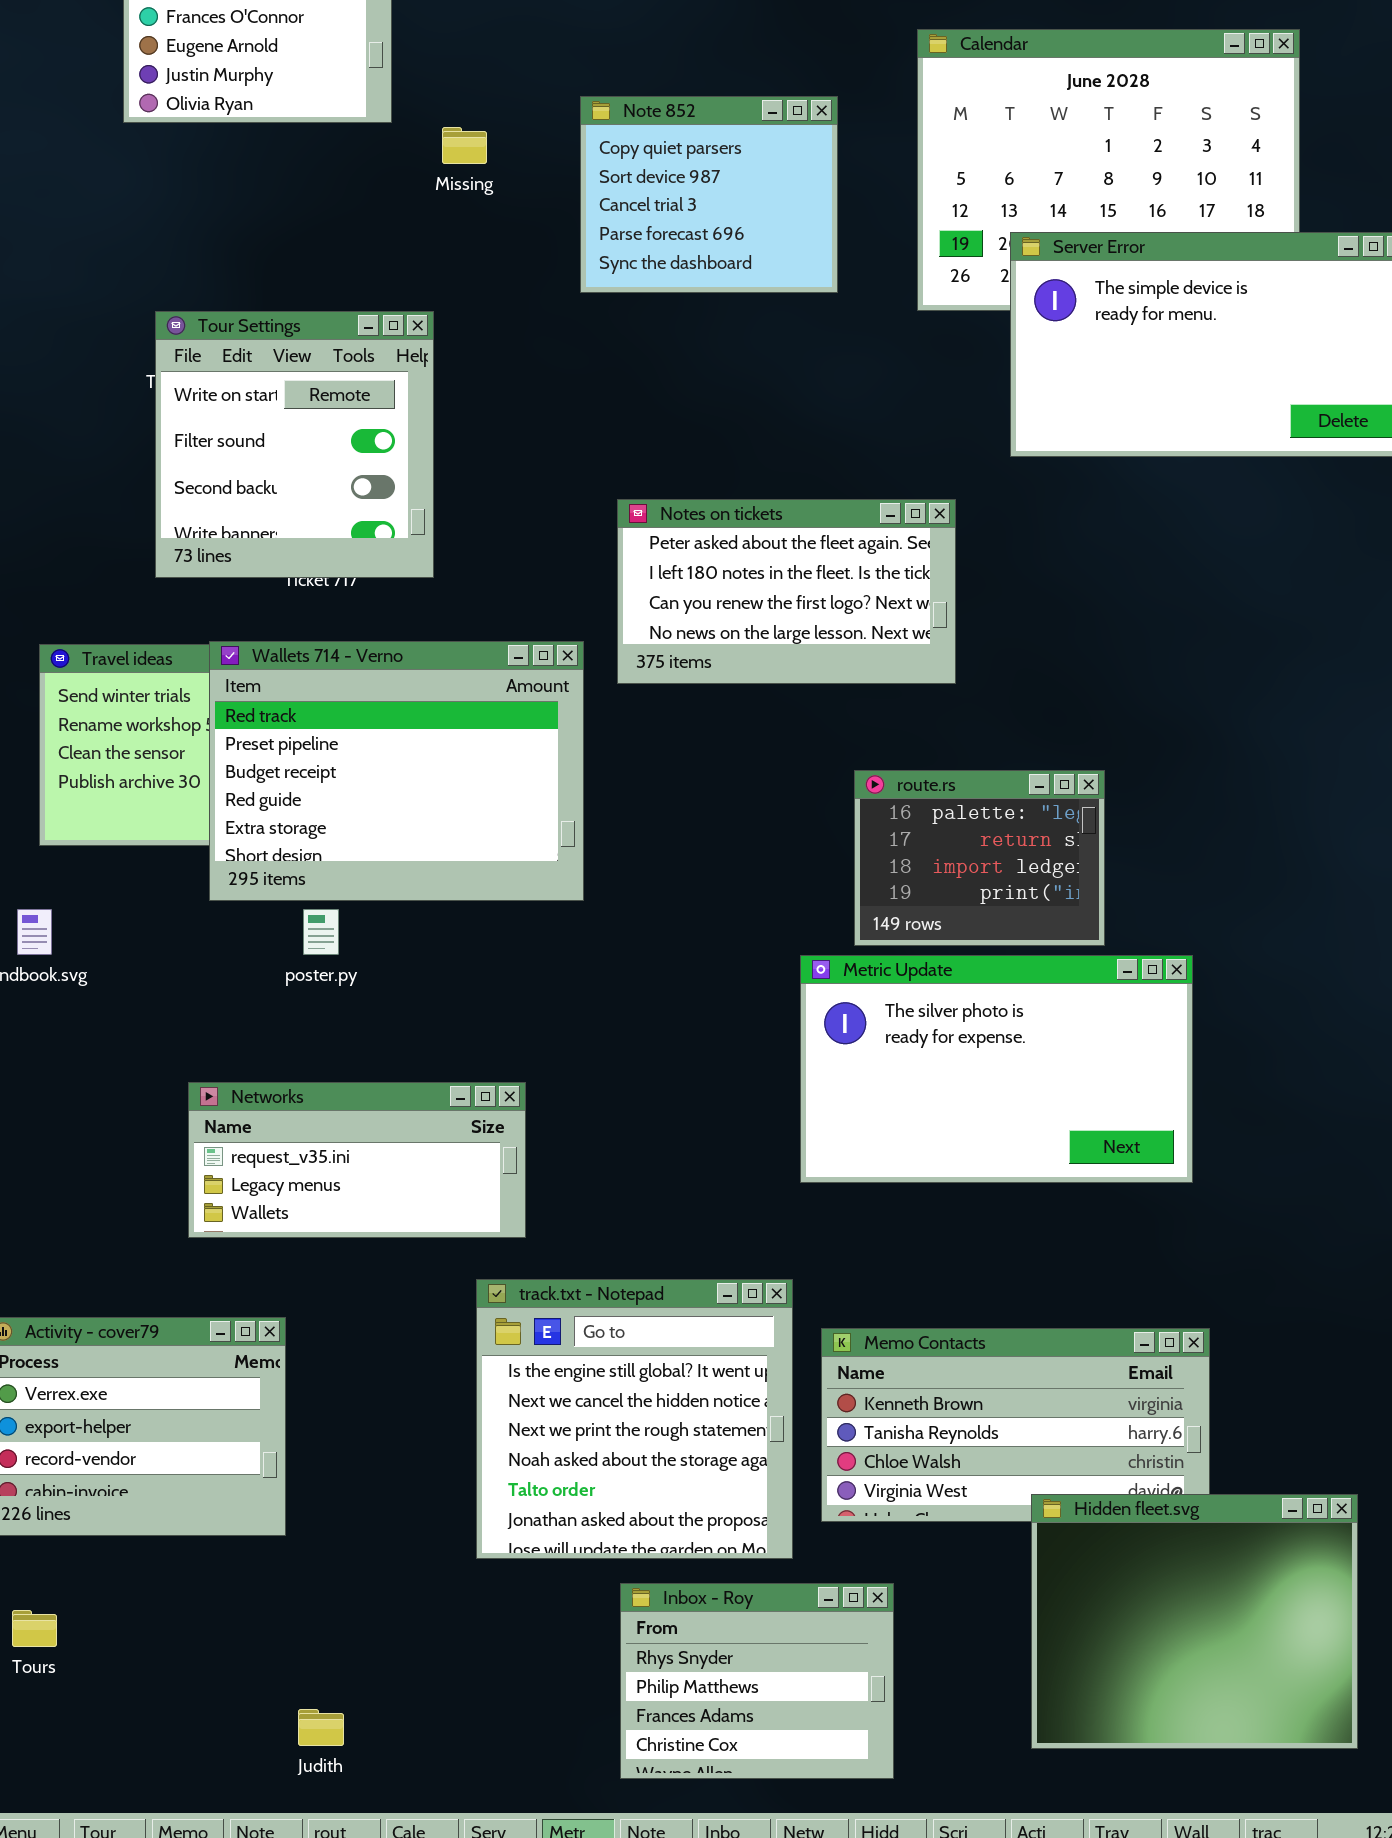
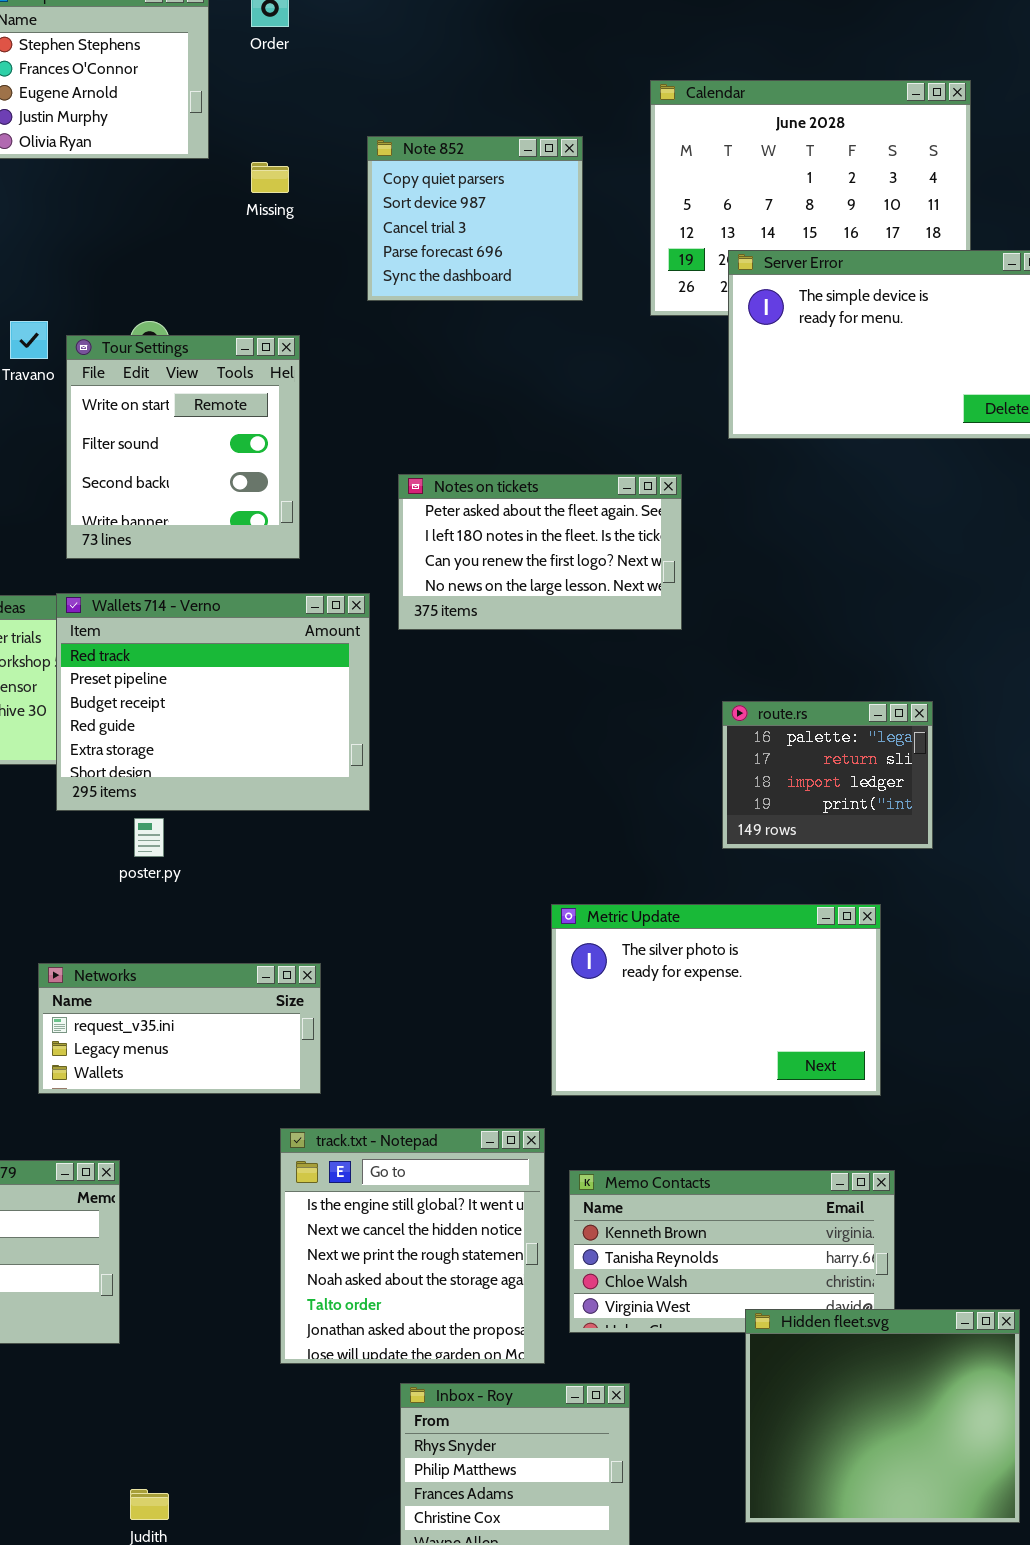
Tour Settings: [155,311,434,578] -> [66,335,300,559], moved
route.rs: [854,770,1105,946] -> [722,701,933,849], moved
Metric Update: [800,955,1193,1183] -> [551,904,881,1096], moved

